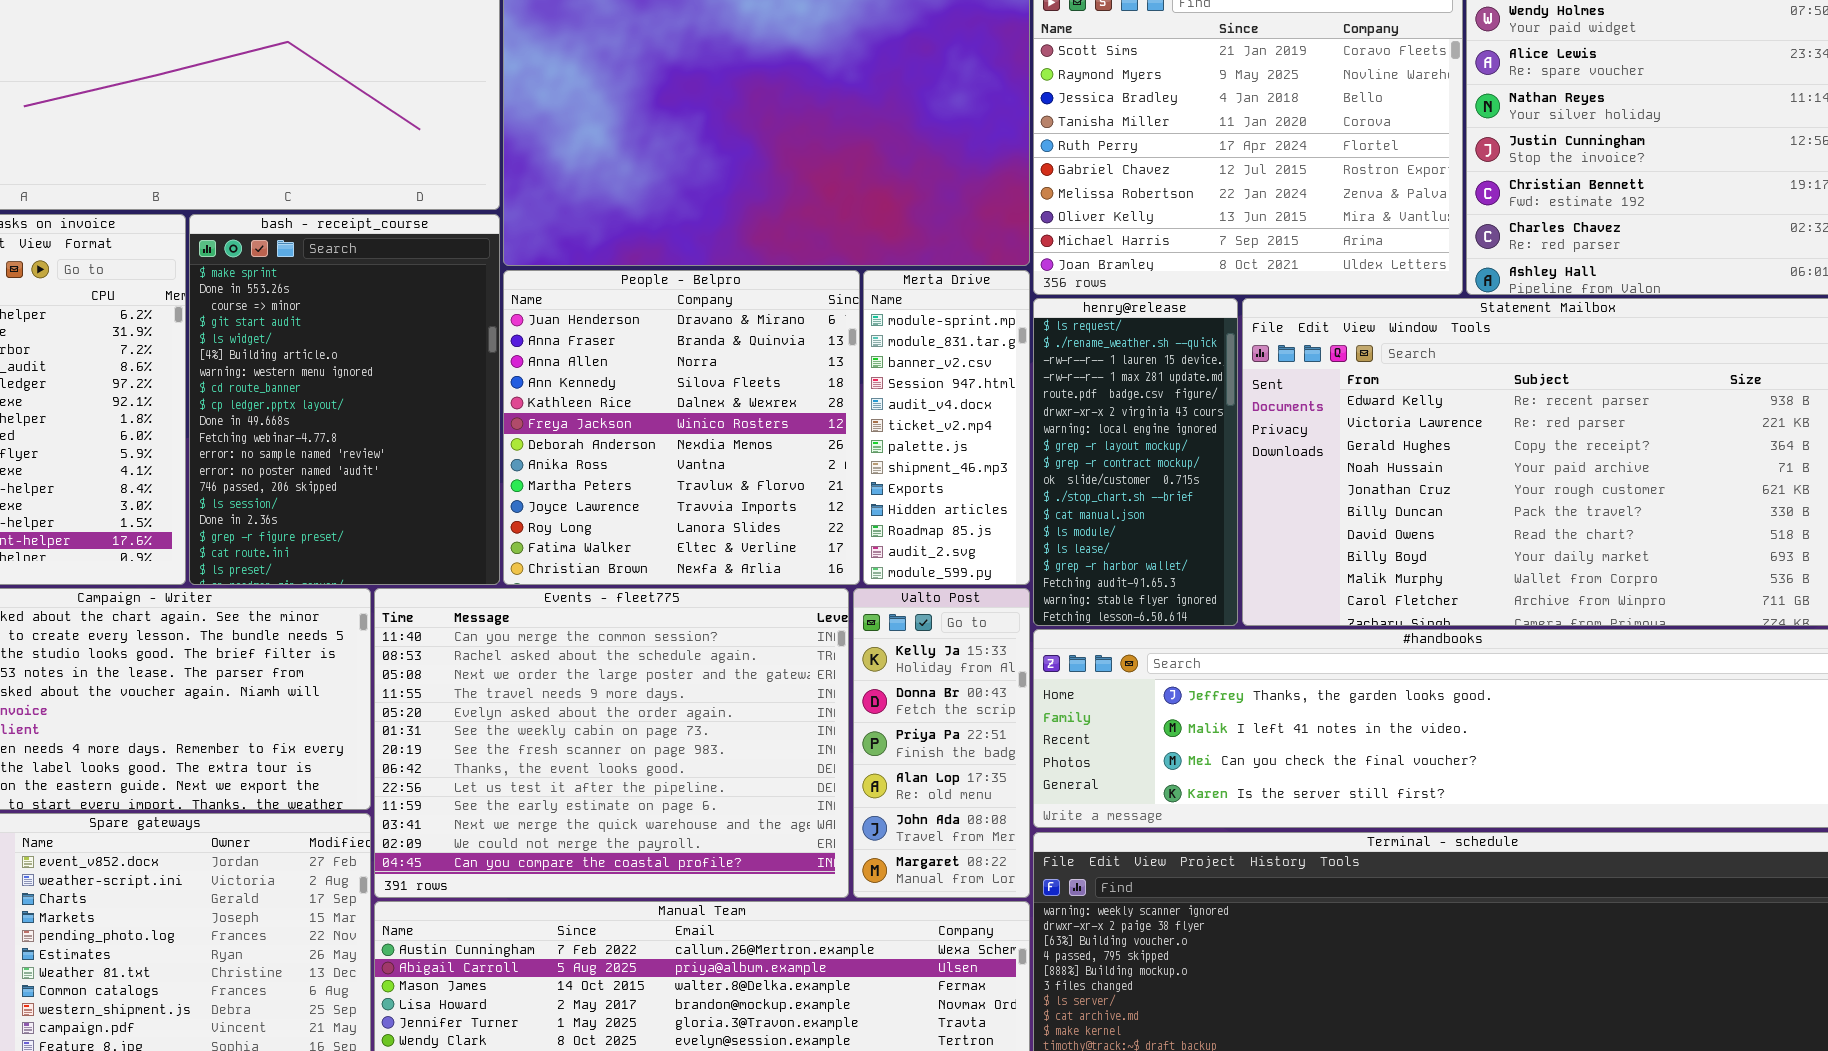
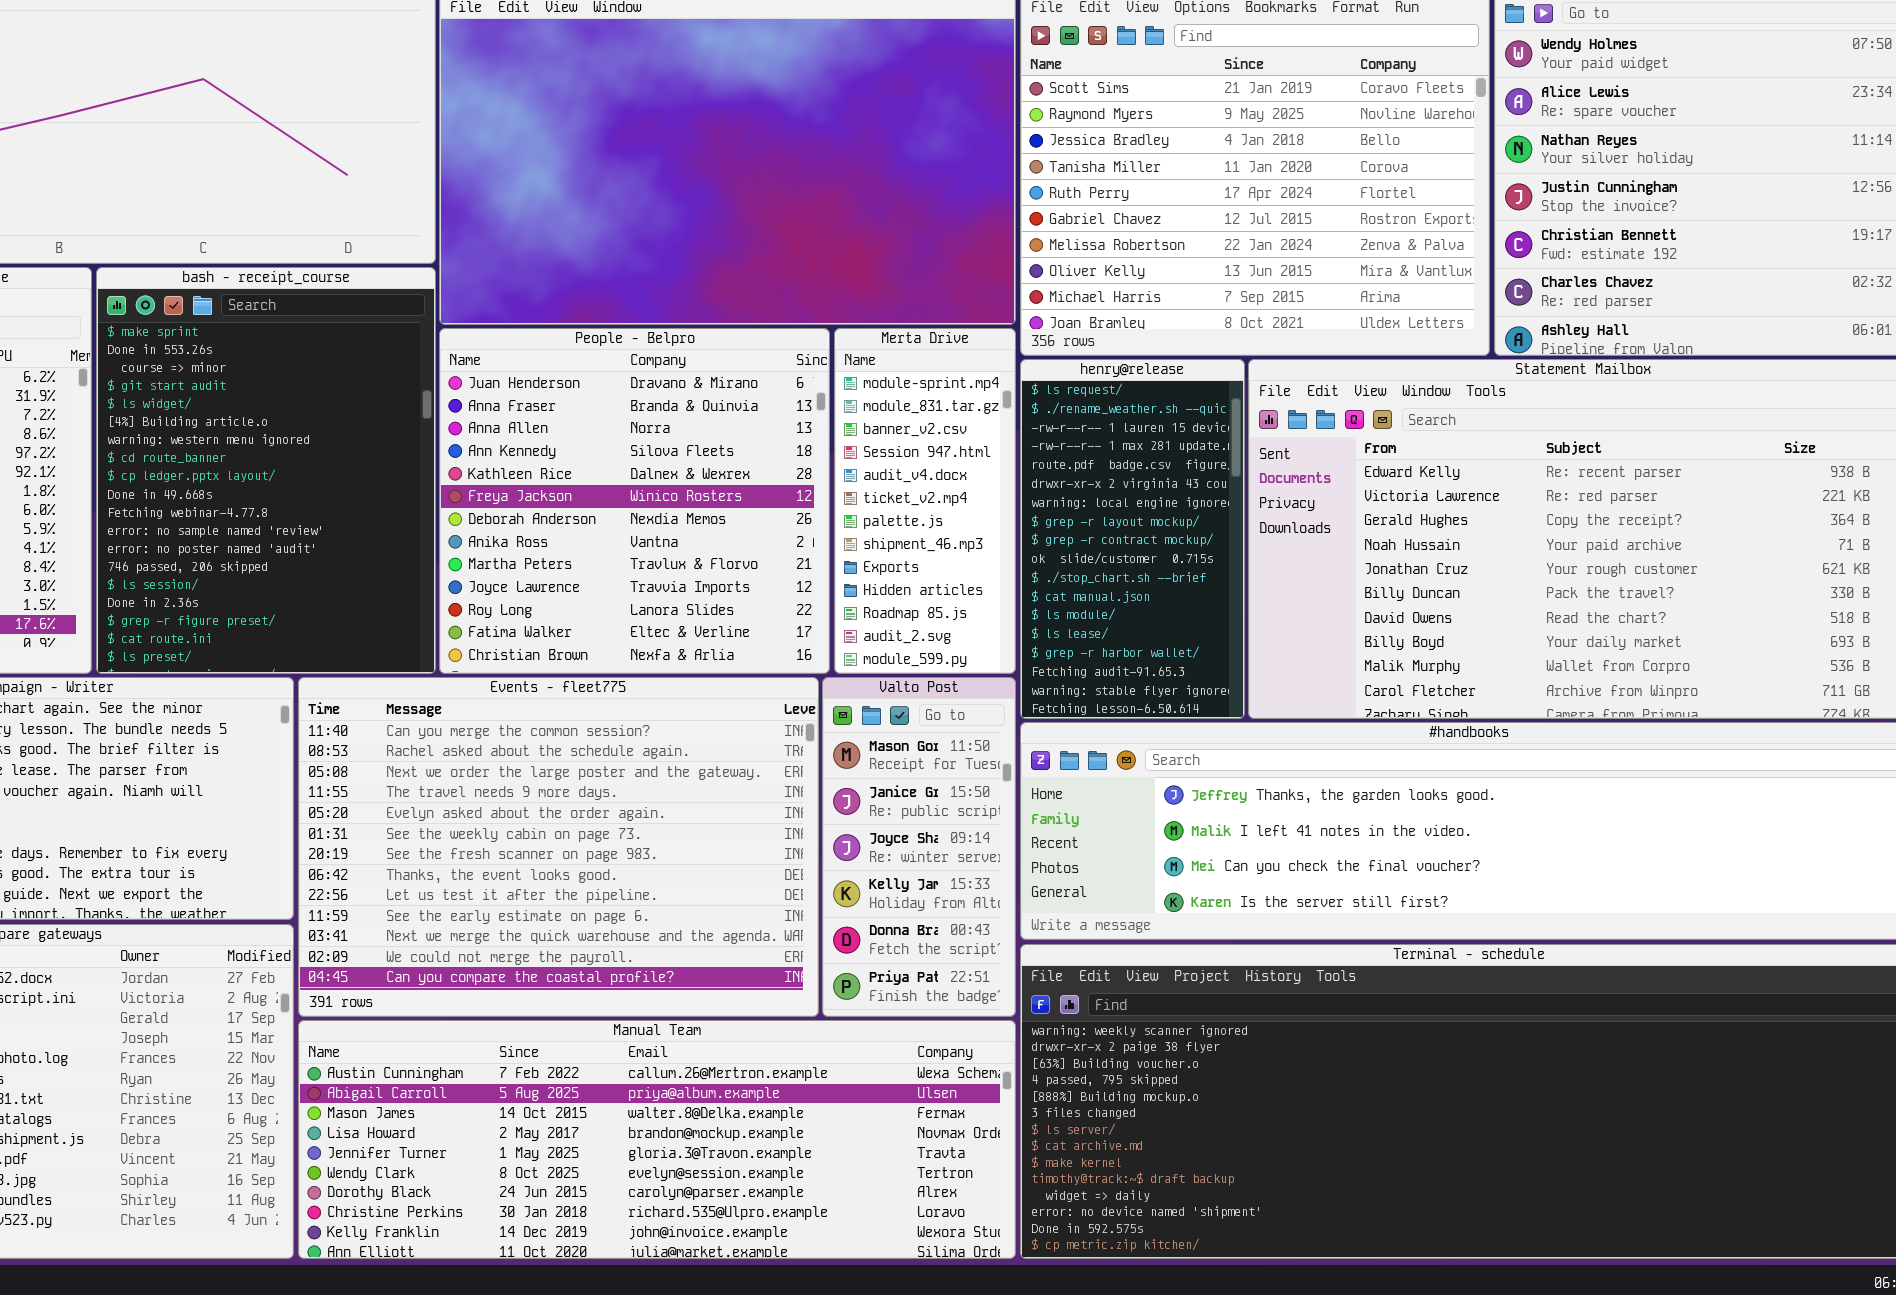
Valto Post: [853,588,1030,898] -> [822,677,1016,1017], scrolled up 3 rows

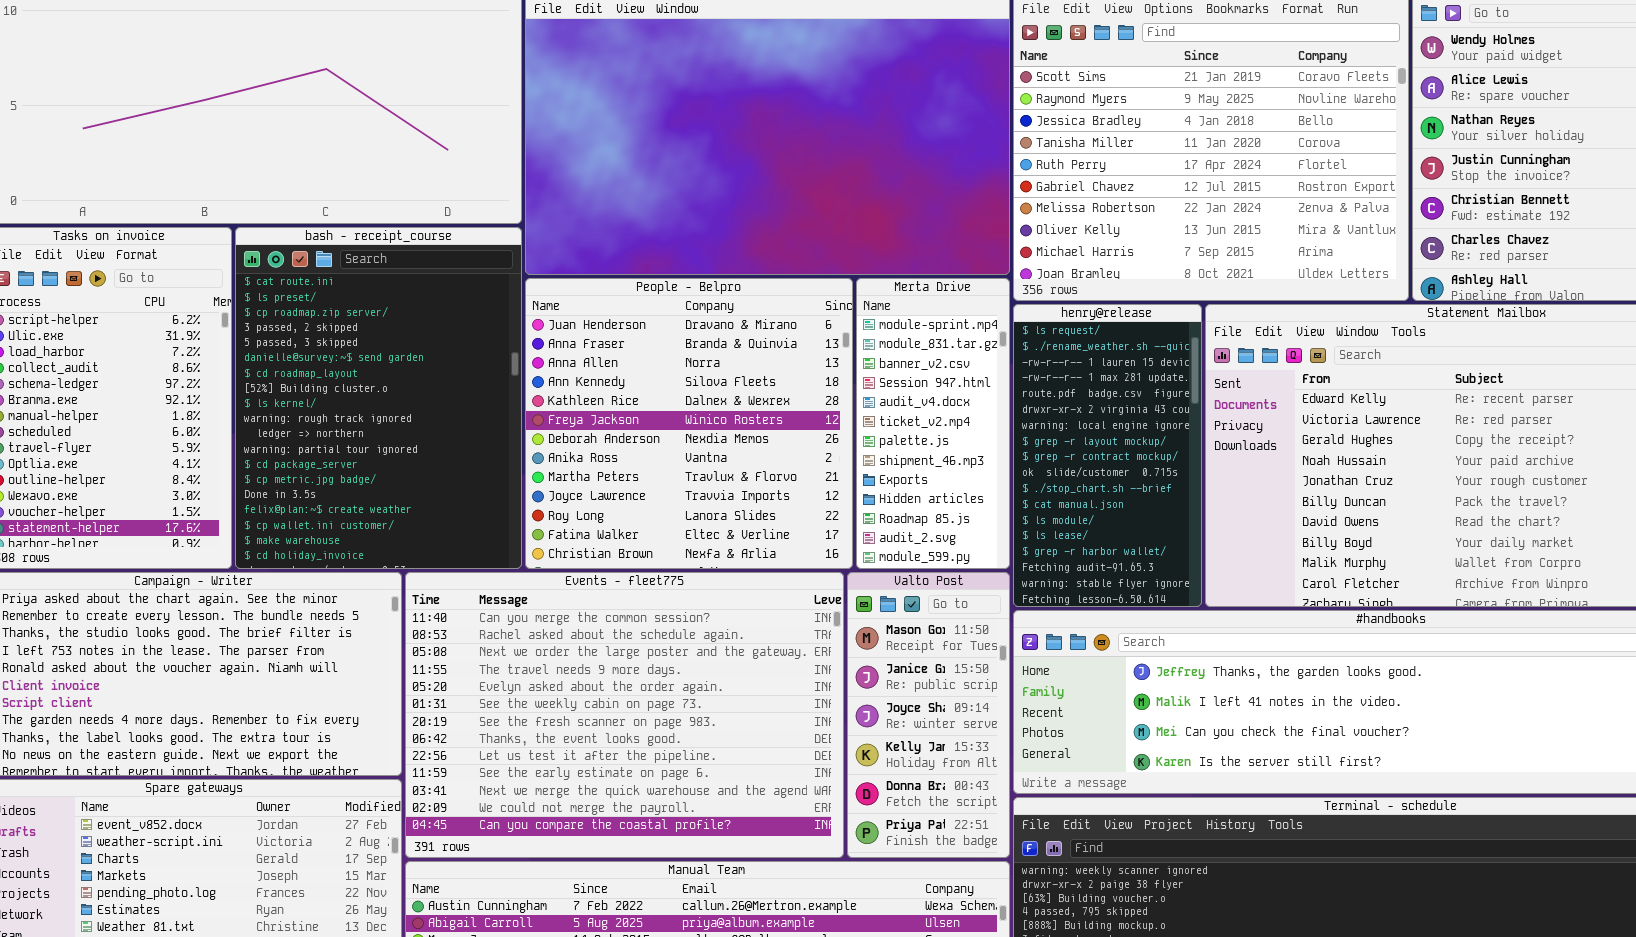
bash - receipt_course: [96,267,436,674] -> [235,227,522,569], scrolled down 17 rows

